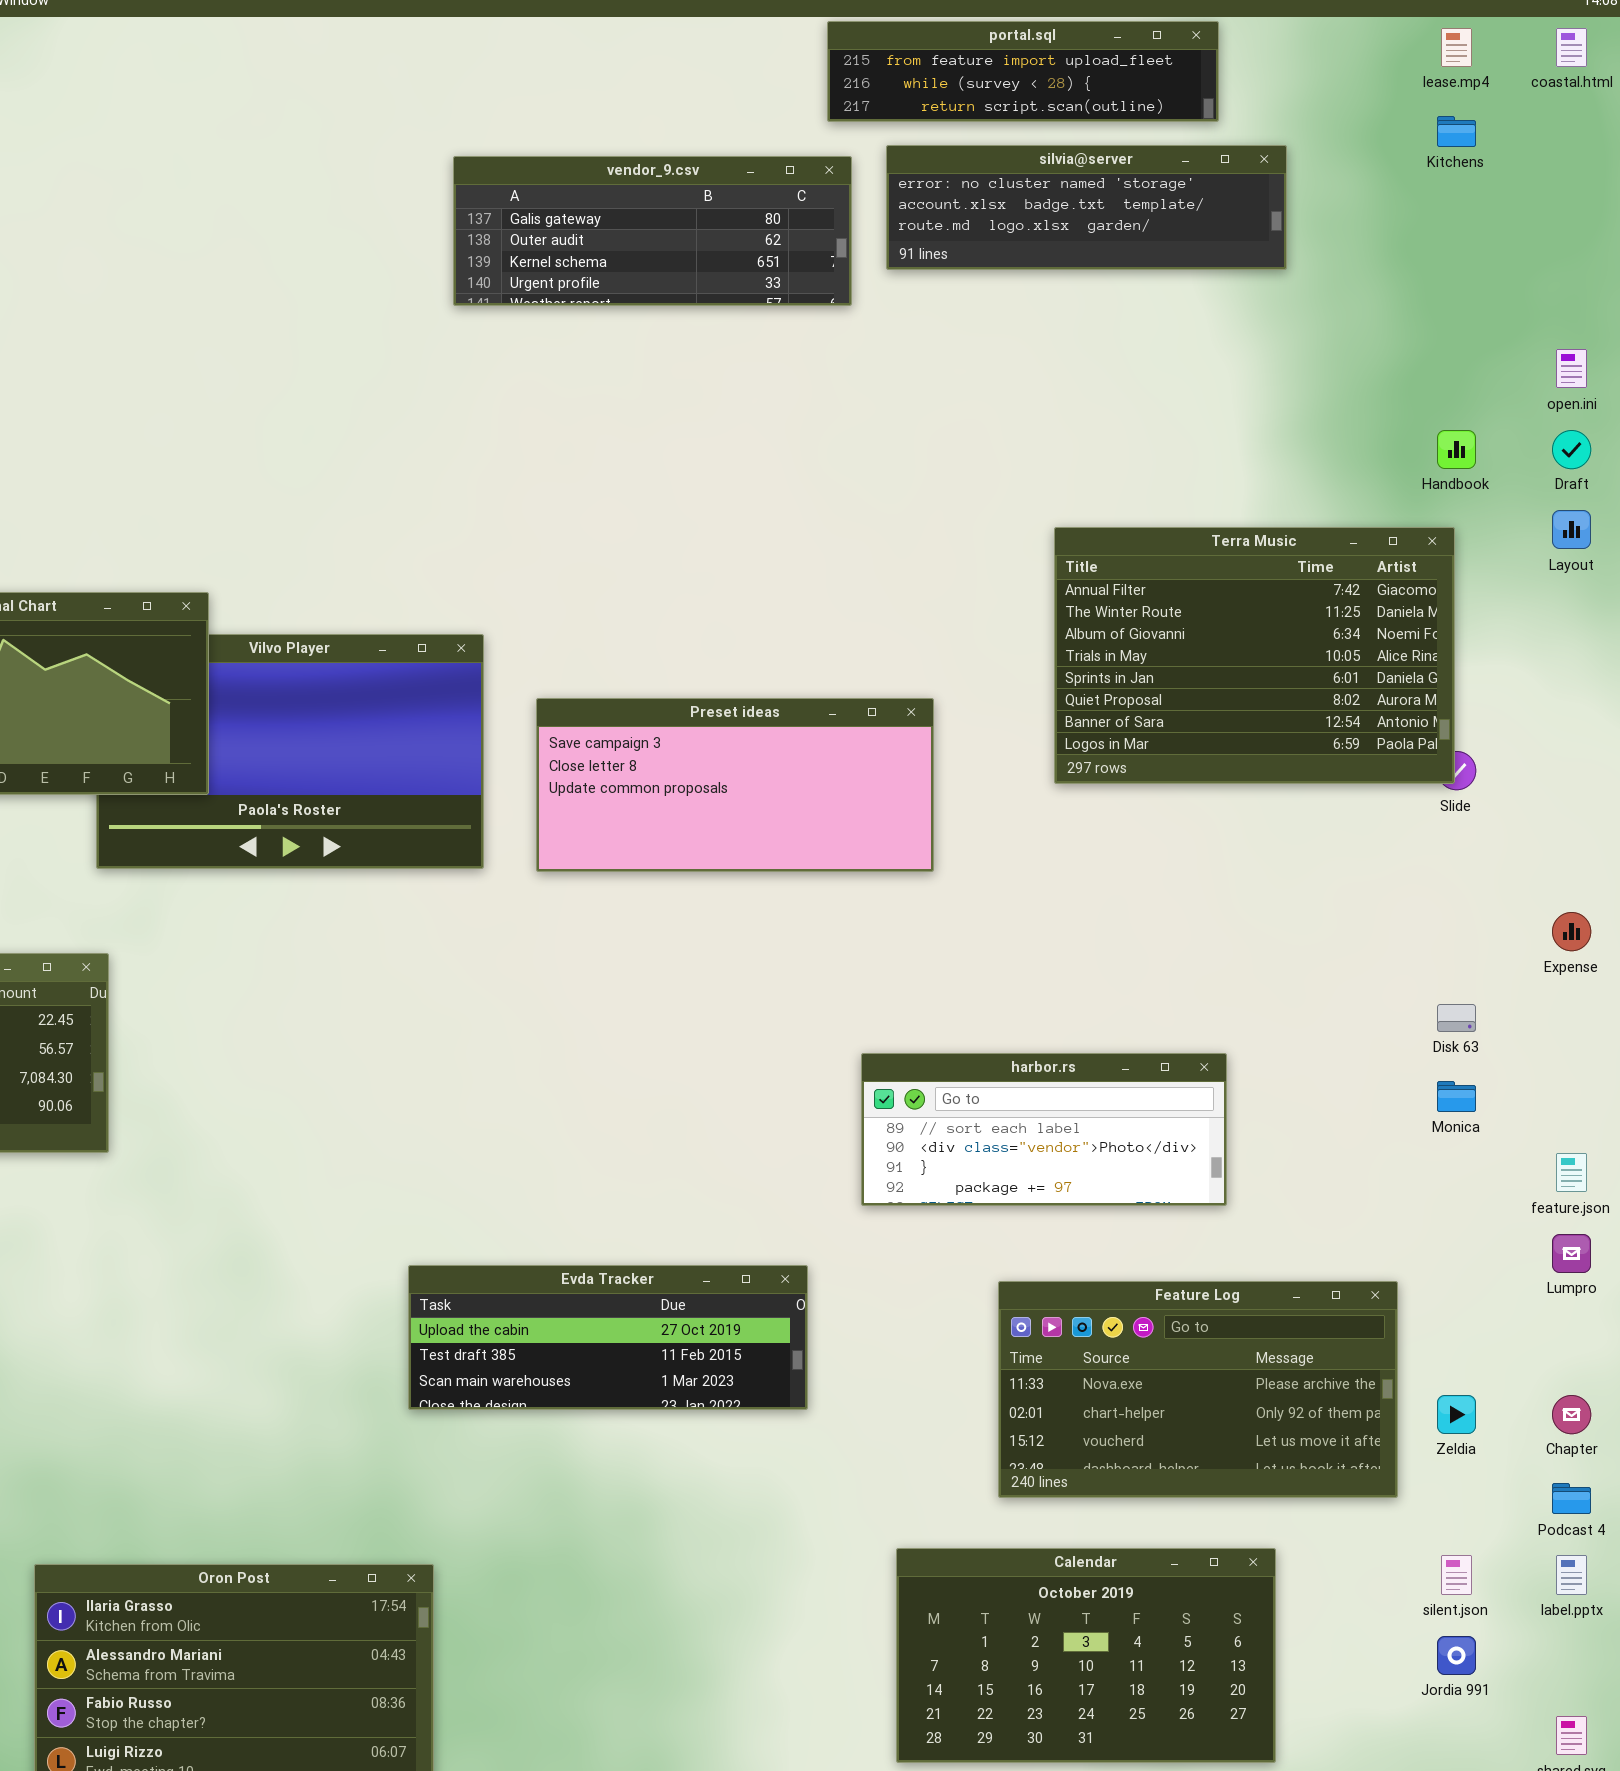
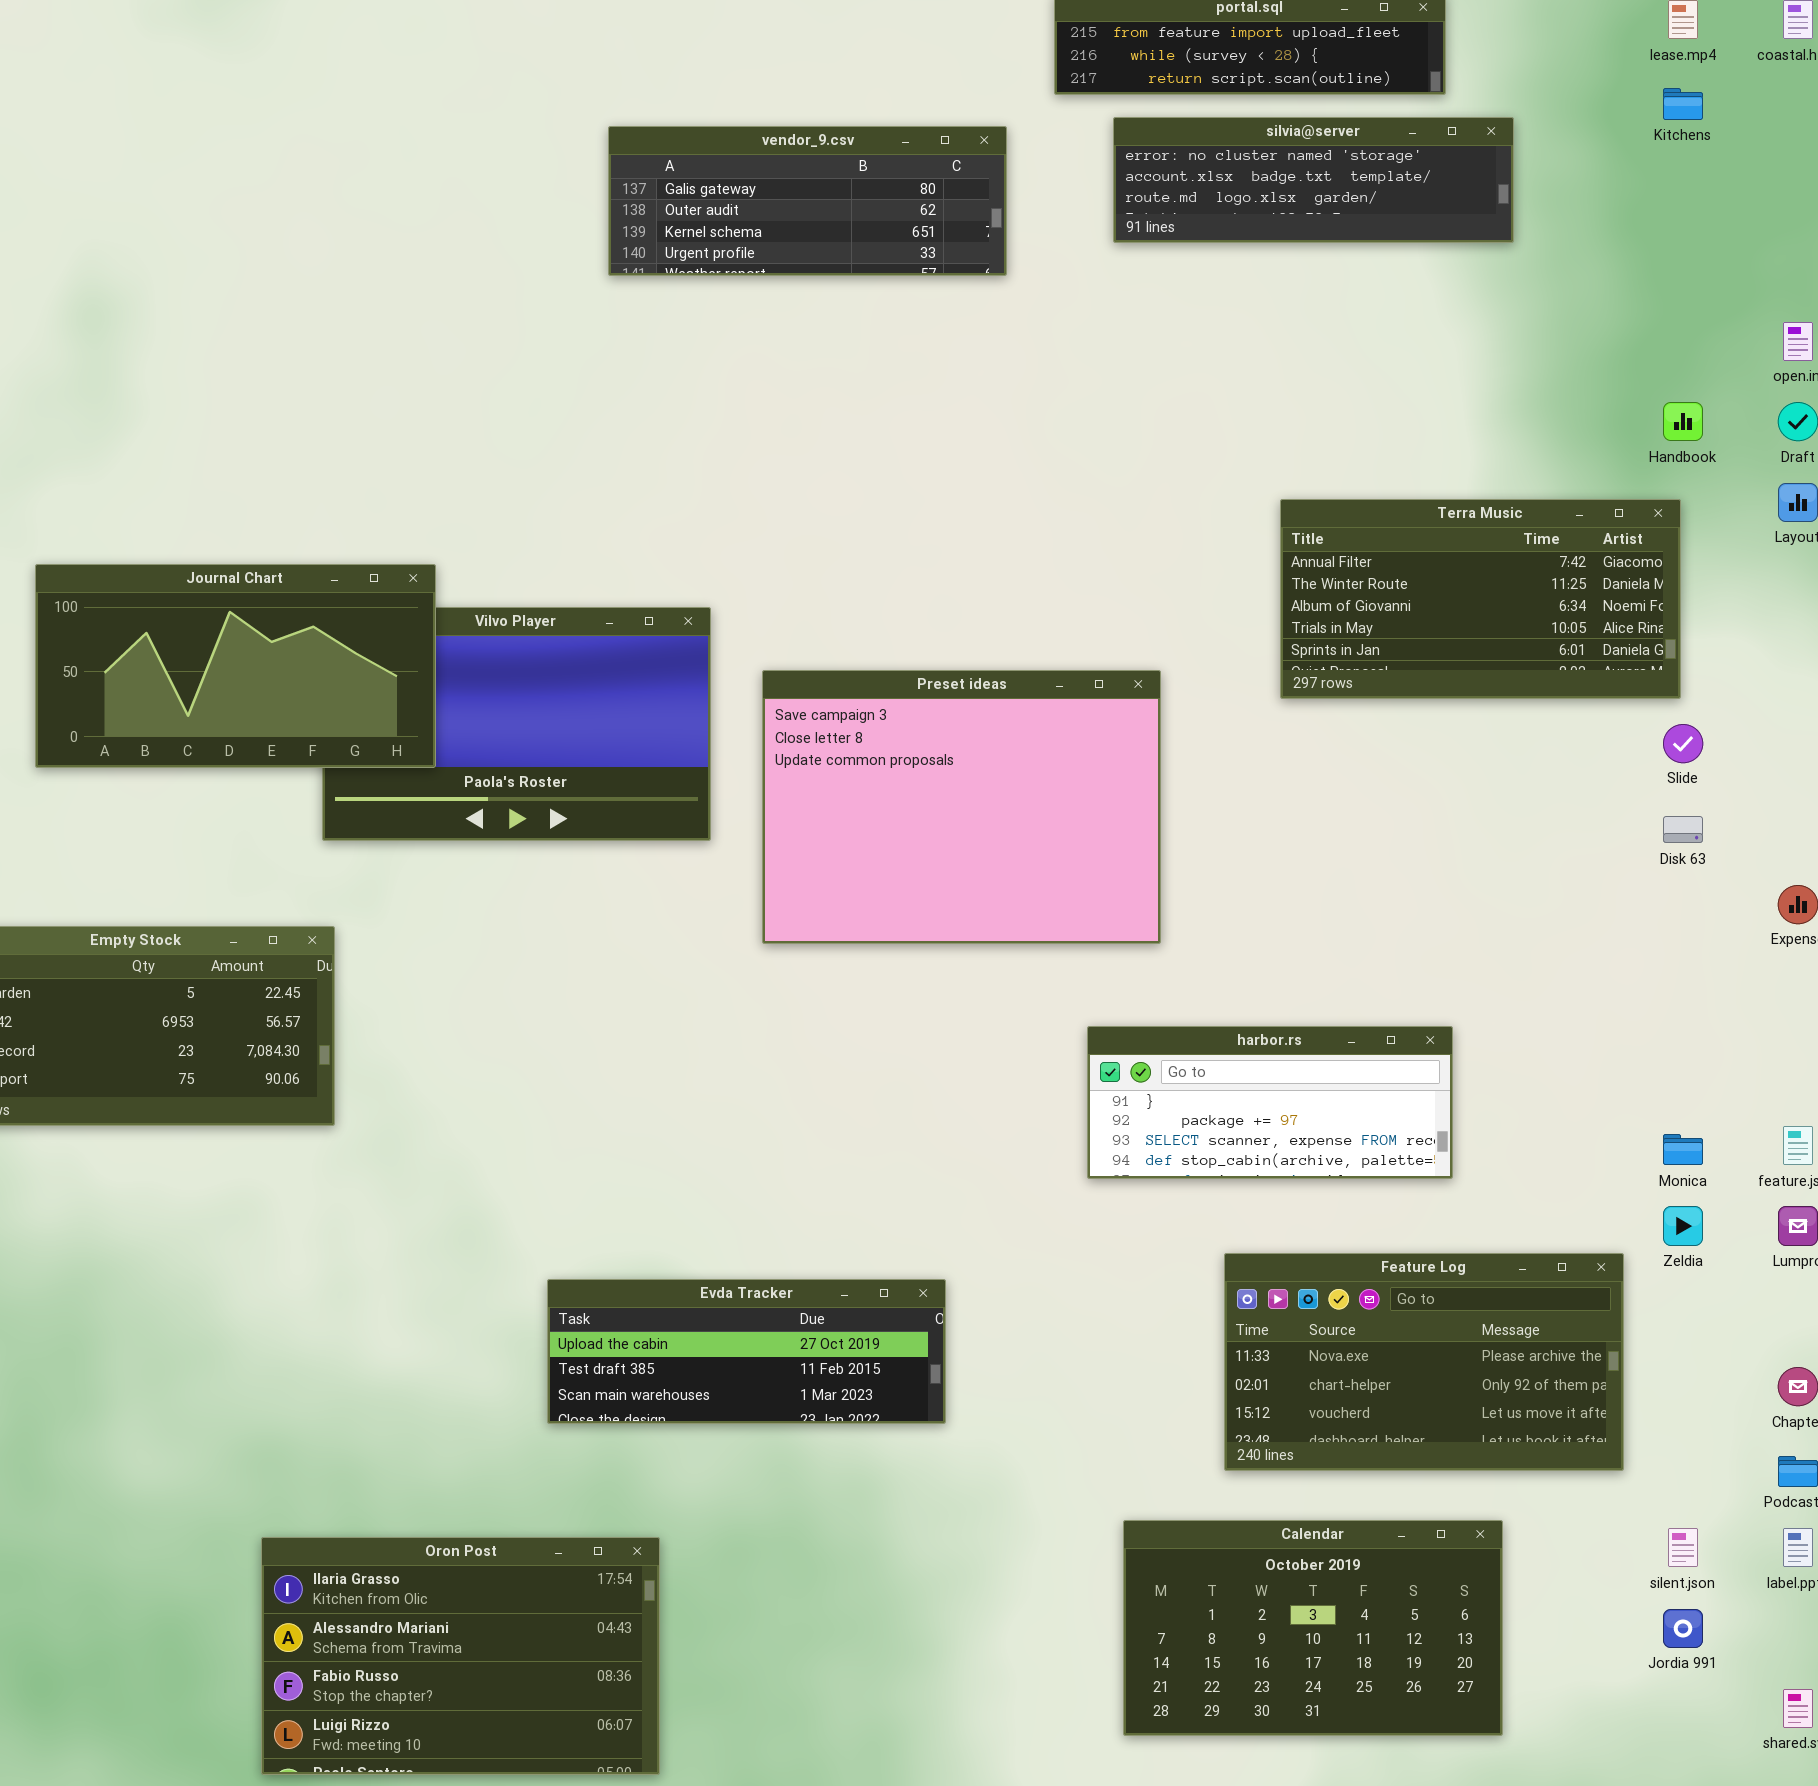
vendor_9.csv: [453,156,852,306] -> [608,126,1007,276], moved
Terra Music: [1054,527,1455,784] -> [1280,499,1681,699], resized
Preset ideas: [536,698,934,872] -> [762,670,1161,944], resized
Disk 63: [1437,1004,1476,1032] -> [1663,816,1703,843], moved
harbor.rs: [861,1053,1227,1206] -> [1087,1026,1453,1179], scrolled down 2 rows
Monica: [1437,1081,1476,1112] -> [1663,1134,1703,1165], moved
Evda Tracker: [408,1265,808,1410] -> [547,1279,946,1424], moved
Zeldia: [1437,1395,1476,1434] -> [1663,1206,1703,1246], moved

